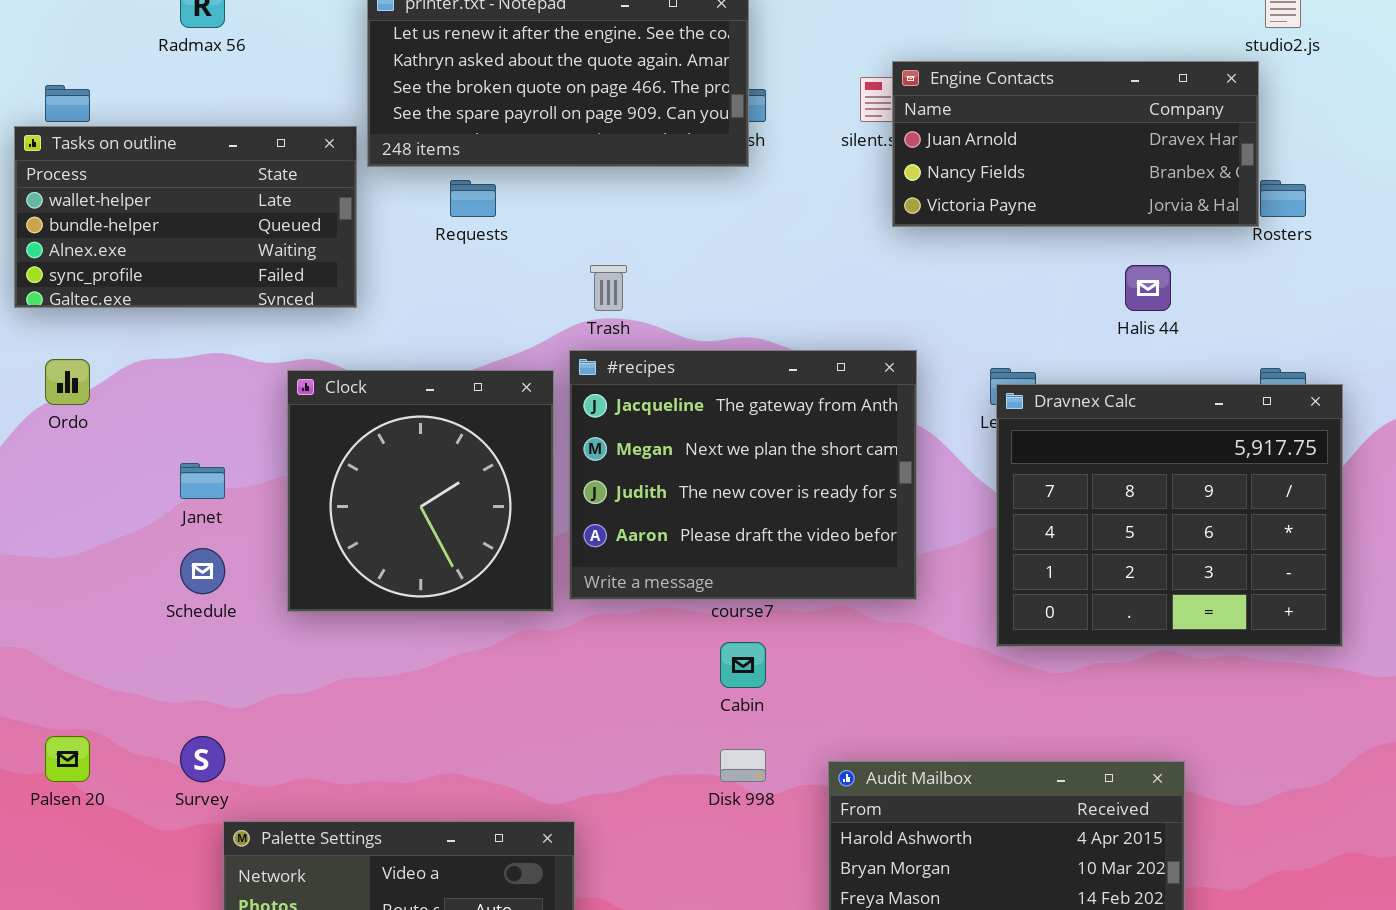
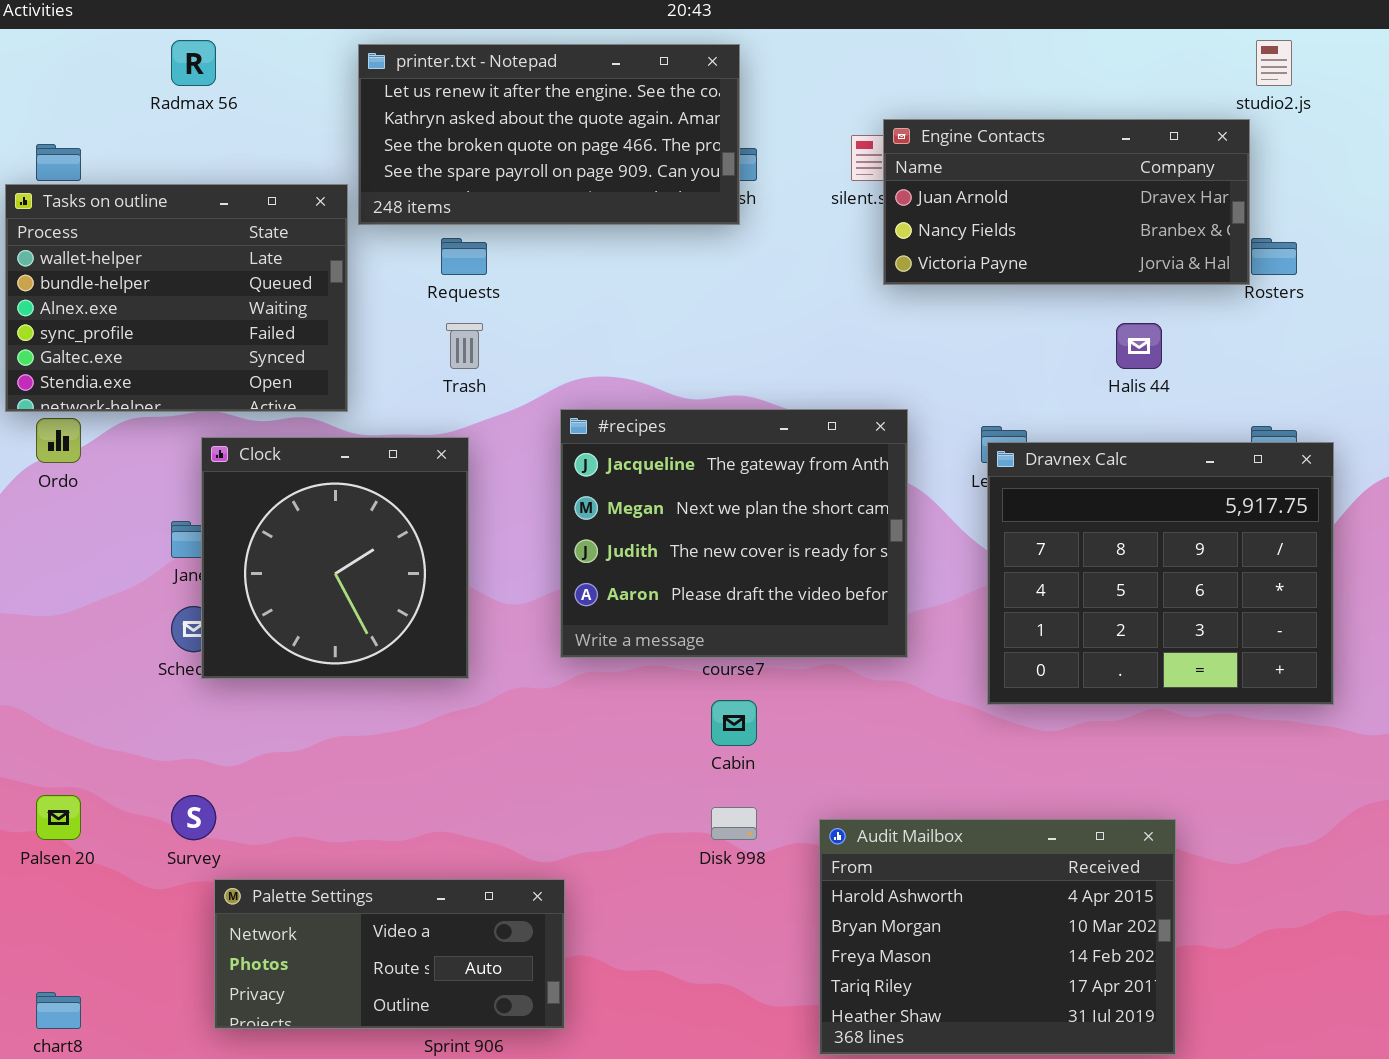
Tasks on outline: [14,126,357,308] -> [5,184,348,412], resized
Trash: [590,265,627,311] -> [446,323,483,369], moved
Clock: [287,370,554,612] -> [201,437,469,679], moved

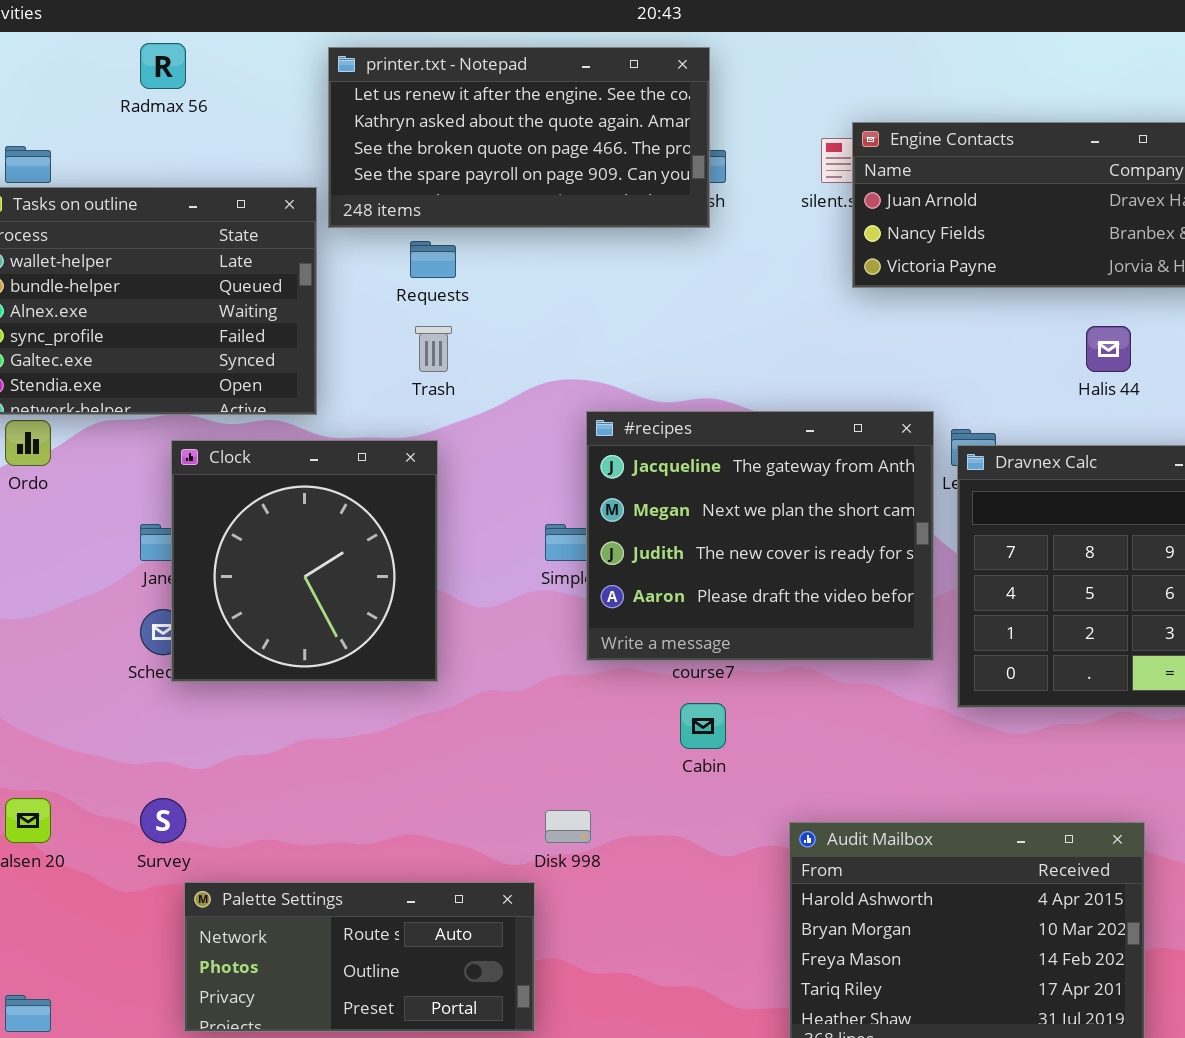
#recipes: [560,409,908,658] -> [586,411,934,661], moved
Disk 998: [711,807,757,840] -> [545,810,591,843], moved
Palette Settings: [214,879,565,1029] -> [184,882,535,1032], scrolled down 1 row

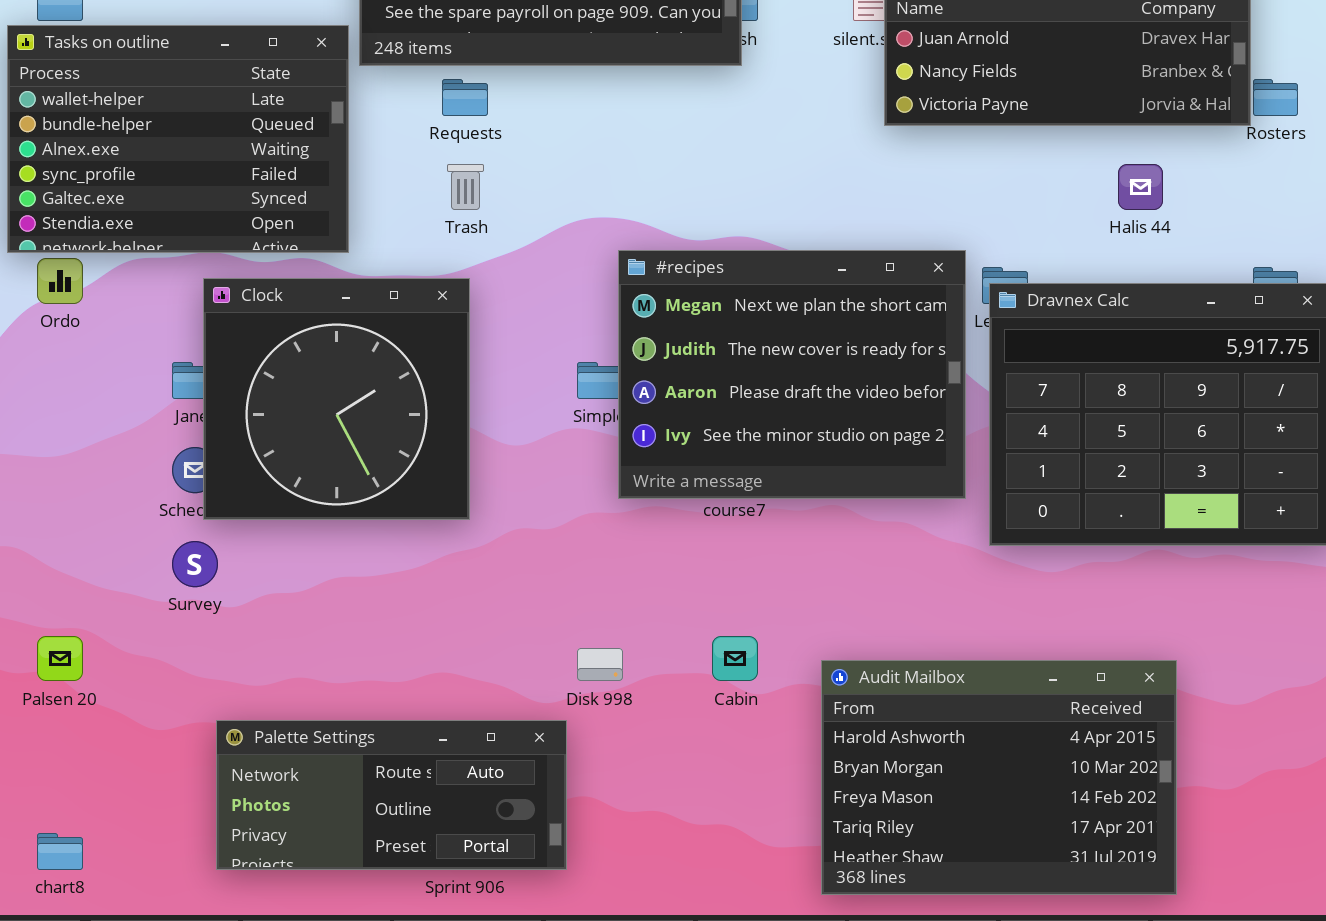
#recipes: [586,411,934,661] -> [618,250,966,499], scrolled down 1 row
Cabin: [680,703,726,749] -> [712,636,758,681], moved
Survey: [140,798,186,843] -> [172,541,218,587], moved

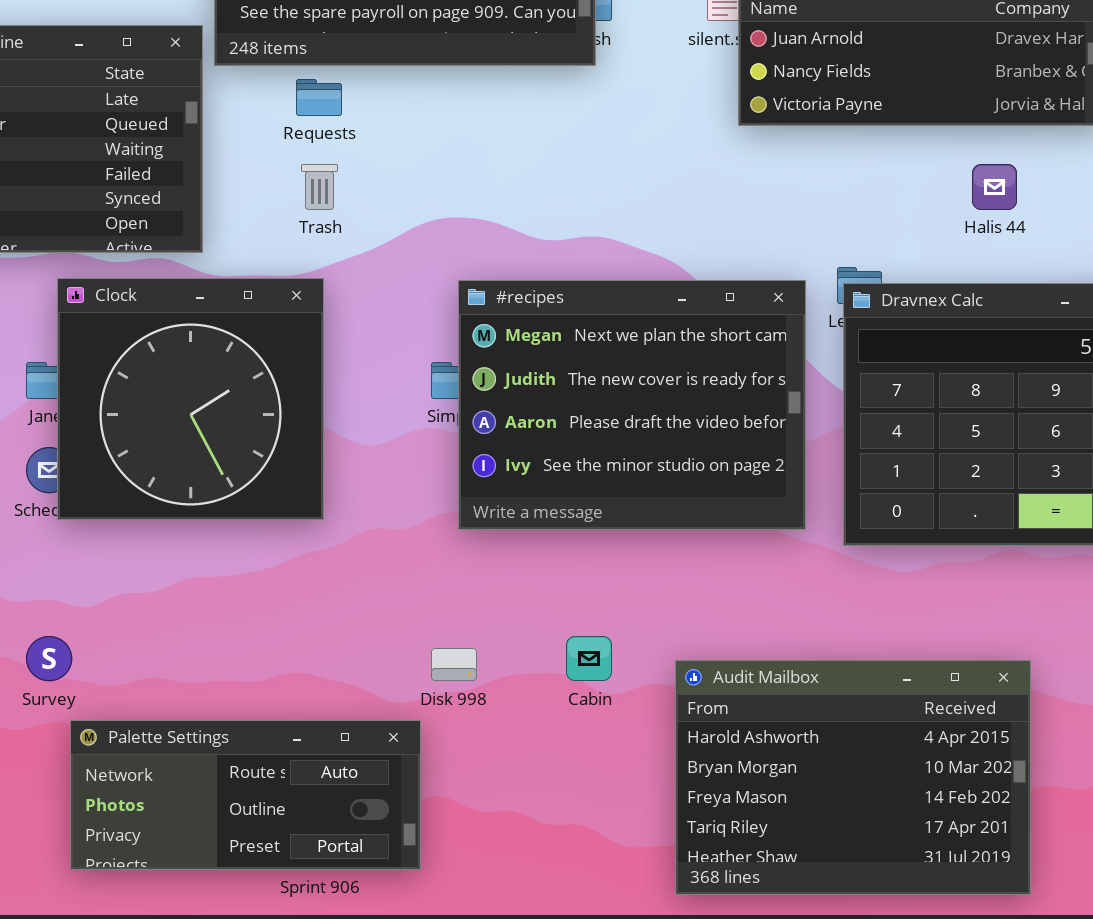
#recipes: [618,250,966,499] -> [458,280,806,530], moved
Survey: [172,541,218,587] -> [26,636,72,681], moved

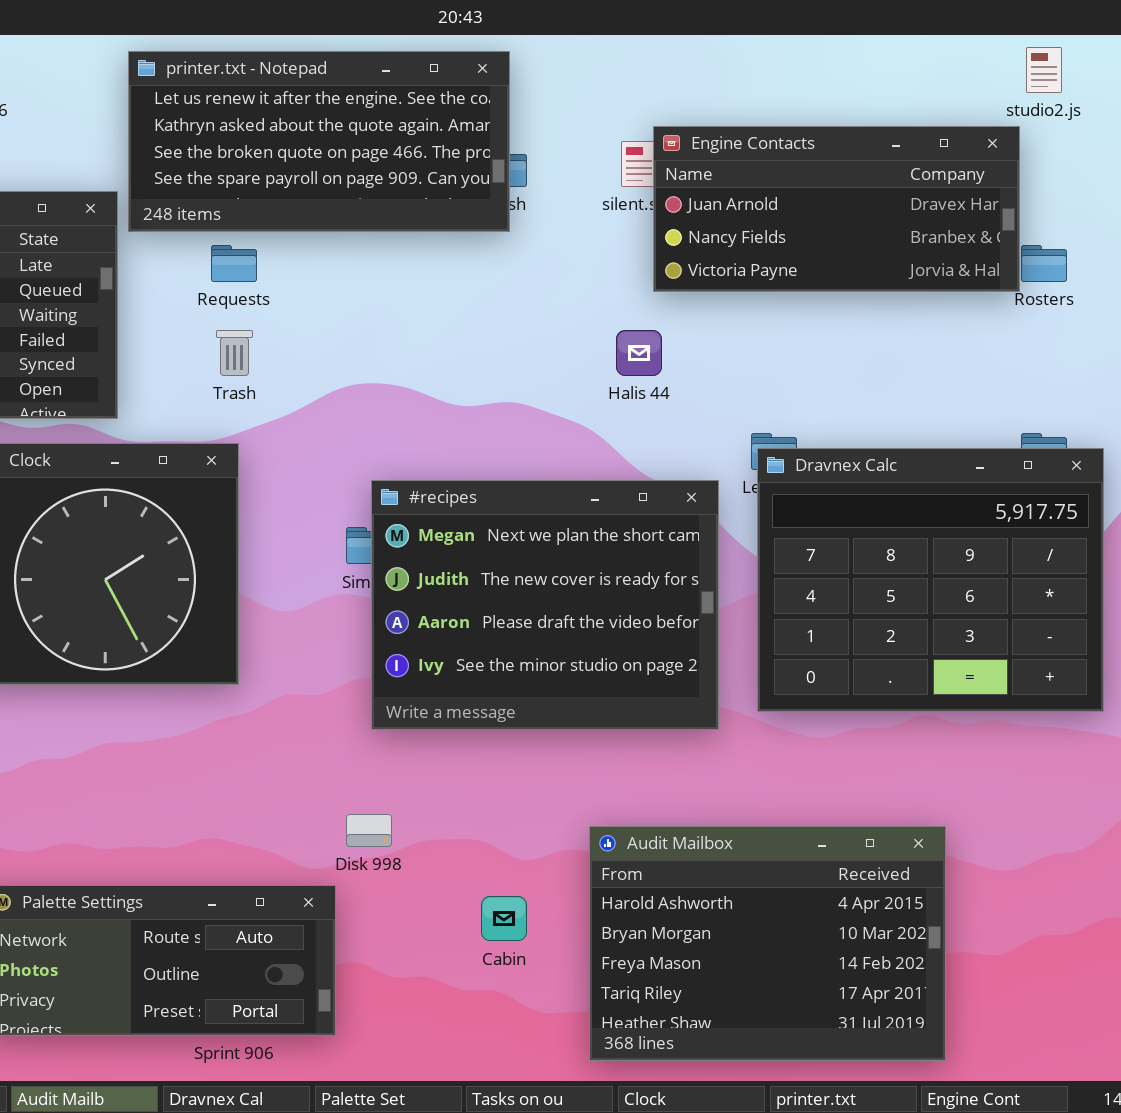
Halis 44: [972,164,1017,210] -> [616,330,662,376], moved
#recipes: [458,280,806,530] -> [371,480,719,730], moved
Cabin: [566,636,612,681] -> [481,896,527,941], moved

